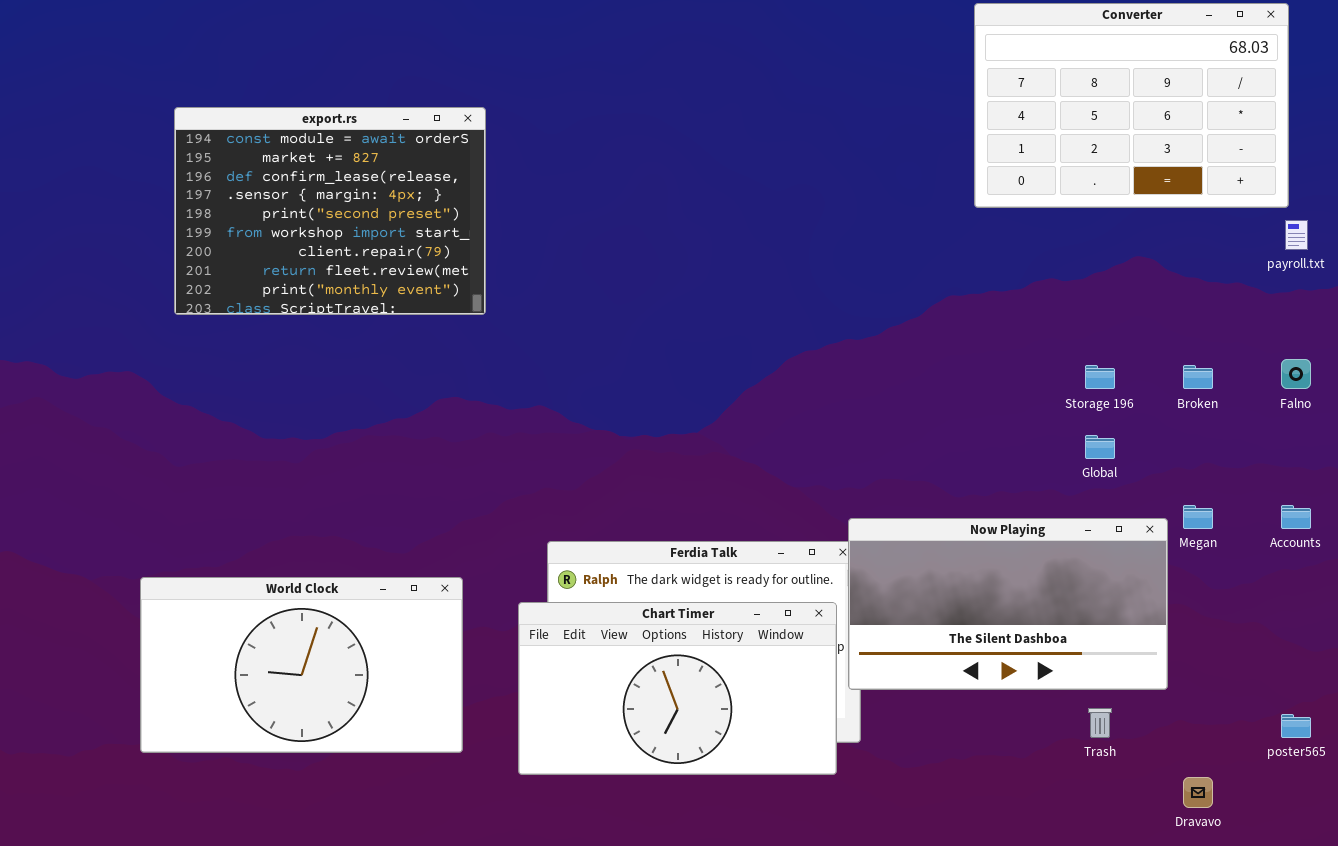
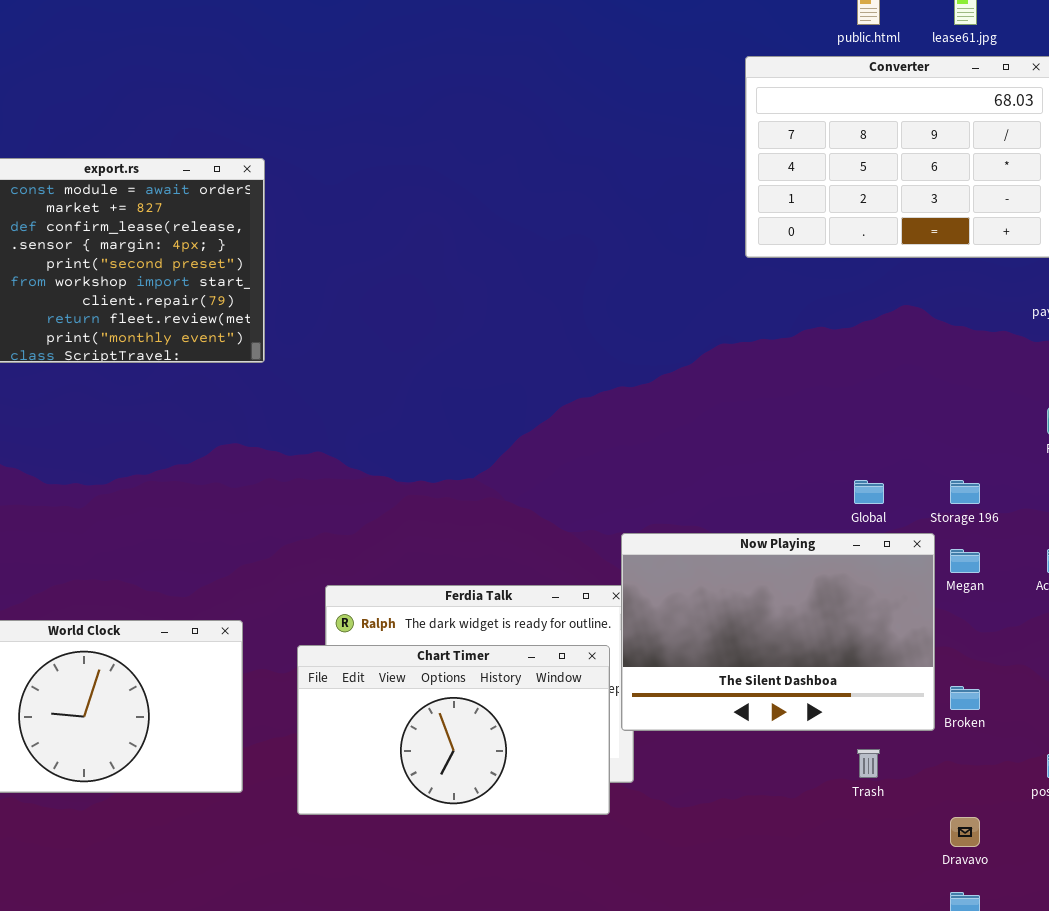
Storage 196: [1085,365,1115,389] -> [950,480,980,504], moved
Broken: [1183,365,1213,389] -> [950,686,980,710], moved
Now Playing: [848,518,1168,690] -> [621,533,935,731], resized

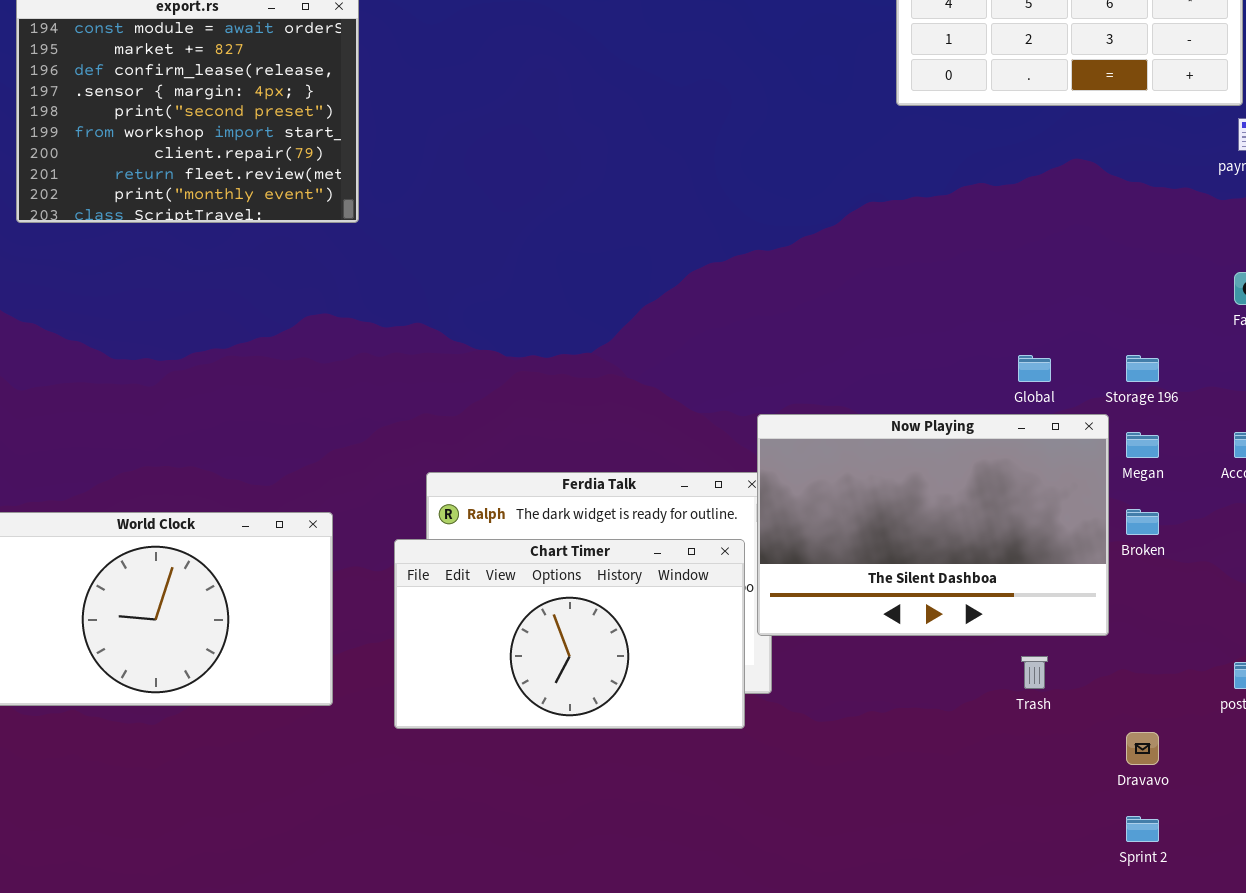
Broken: [950,686,980,710] -> [1126,509,1159,535], moved

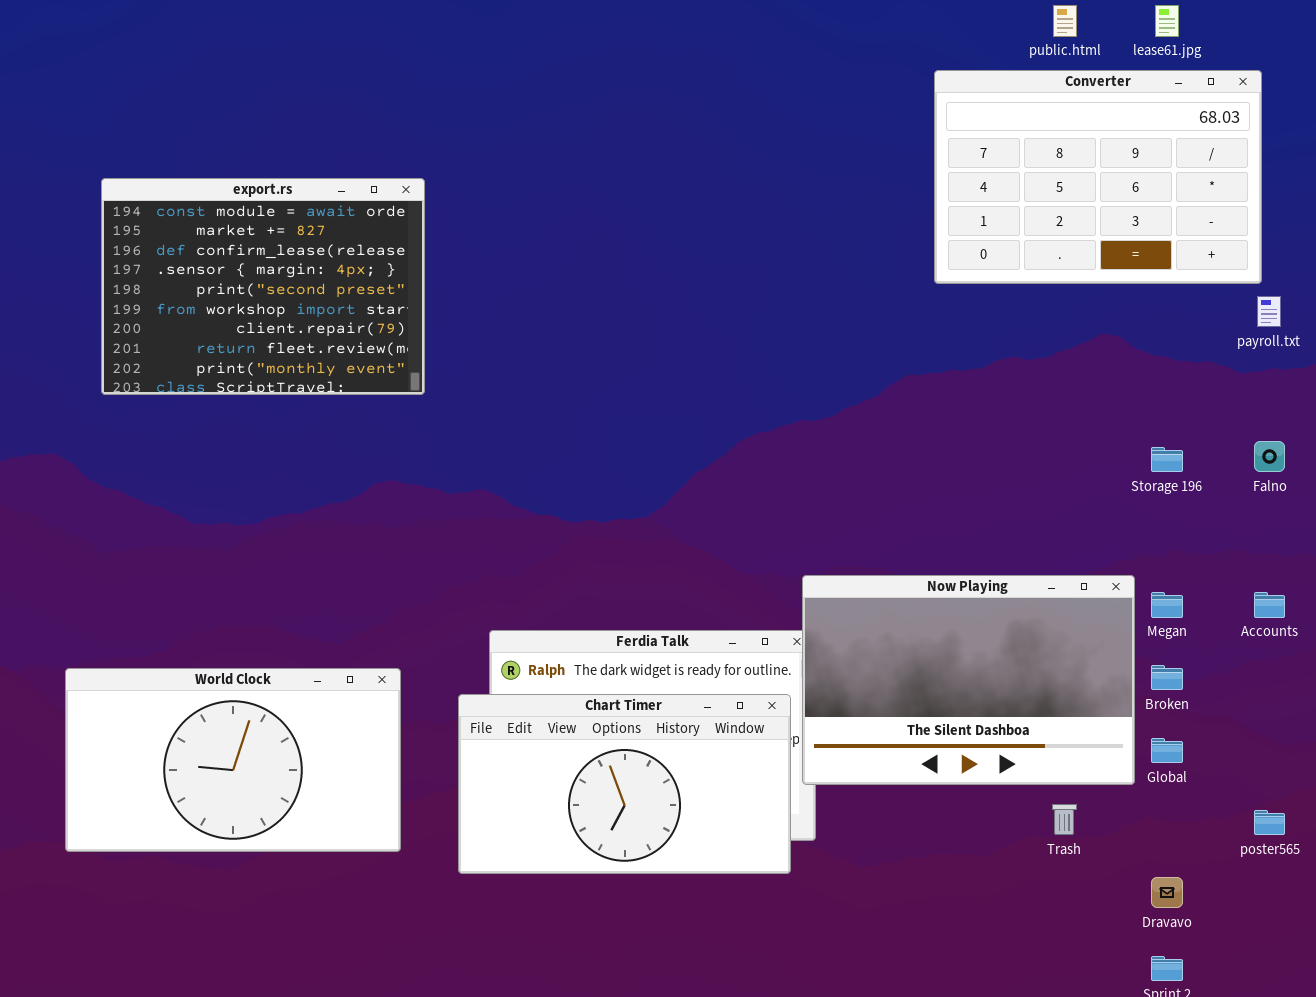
Global: [1018,355,1051,382] -> [1151,738,1183,763], moved
Storage 196: [1126,355,1159,382] -> [1151,447,1183,472], moved

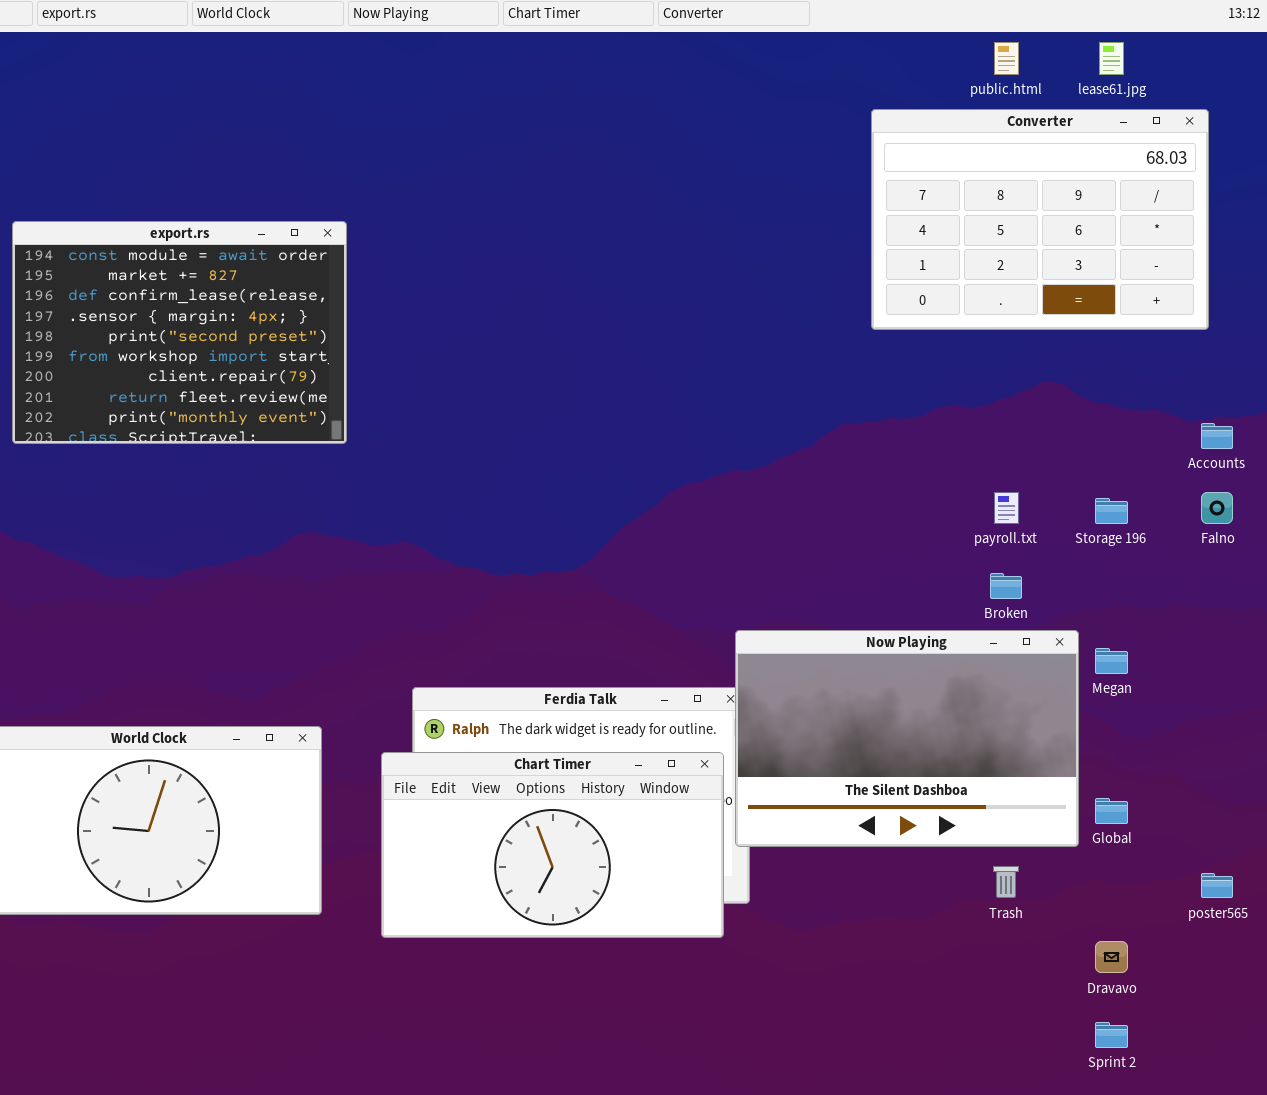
payroll.txt: [1257,296,1281,327] -> [994,492,1019,524], moved
Accounts: [1254,592,1285,618] -> [1201,423,1233,449], moved
Broken: [1151,665,1183,690] -> [990,573,1022,599], moved

